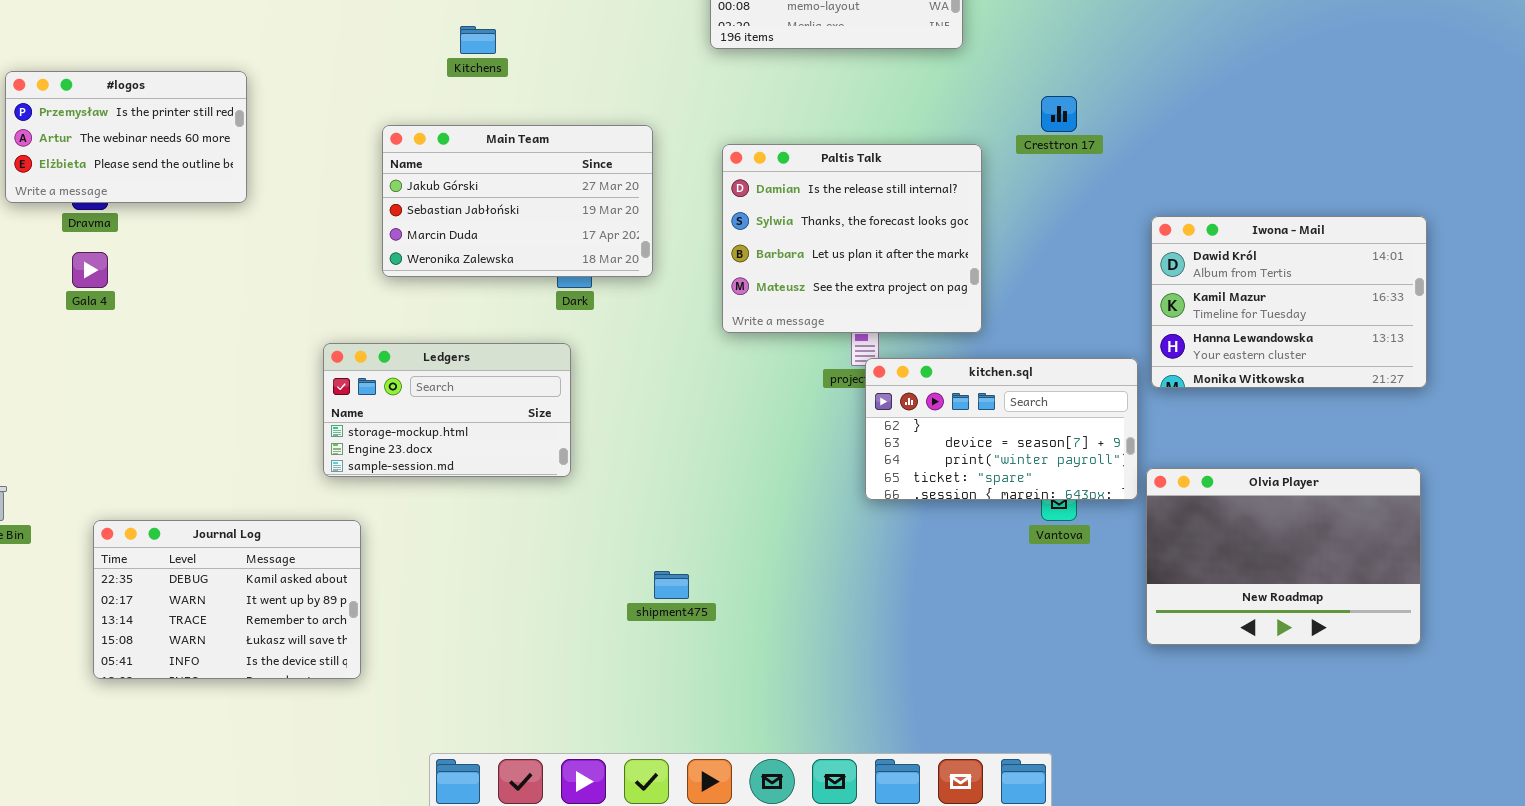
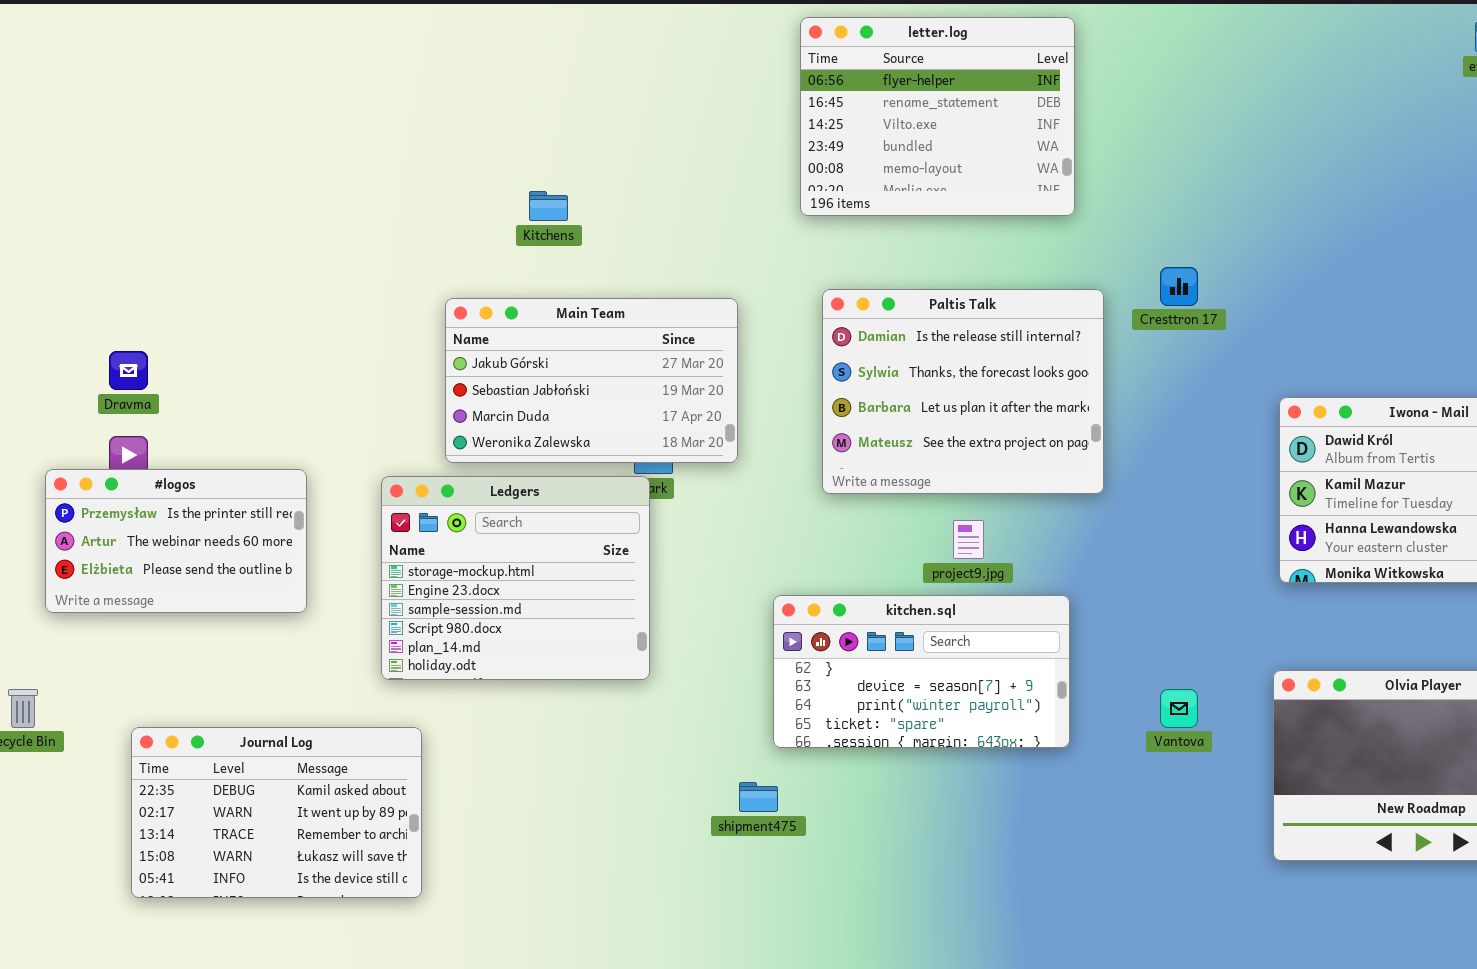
#logos: [5,71,247,203] -> [45,469,307,613], moved
Paltis Talk: [722,144,982,333] -> [822,289,1104,494], moved
Ledgers: [323,343,571,477] -> [381,476,650,680], resized
kitchen.sql: [865,358,1138,500] -> [773,595,1070,748], moved

